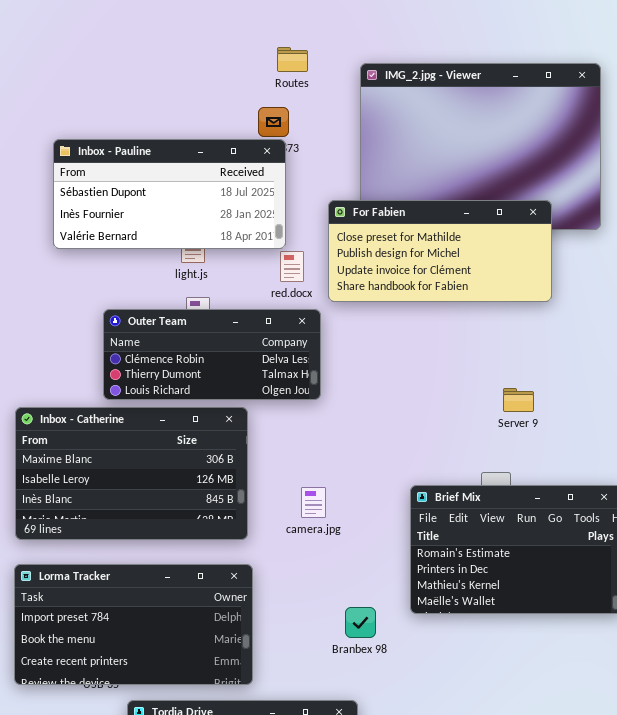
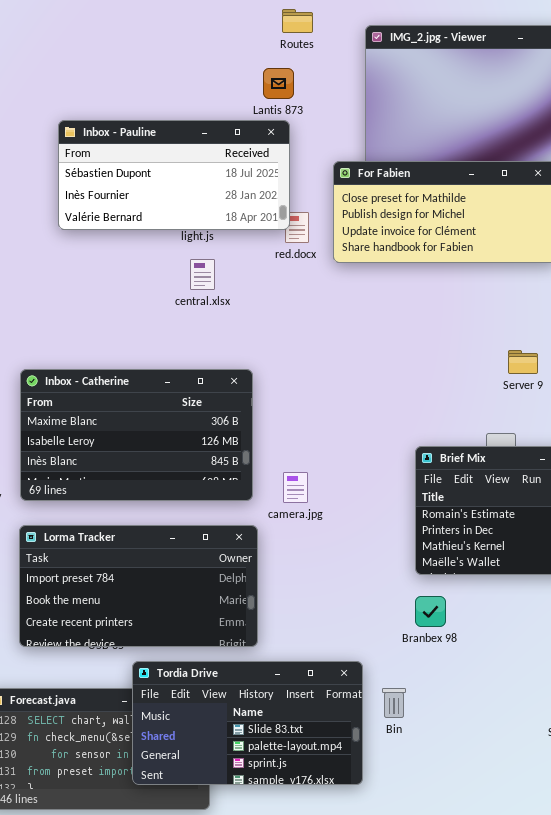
Inbox - Pauline: [53,139,286,249] -> [58,120,290,230], moved
Outer Team: [103,309,321,400] -> none, closed
camera.jpg: [301,487,326,518] -> [283,472,308,503], moved
Branbex 98: [345,607,376,638] -> [415,596,446,627], moved

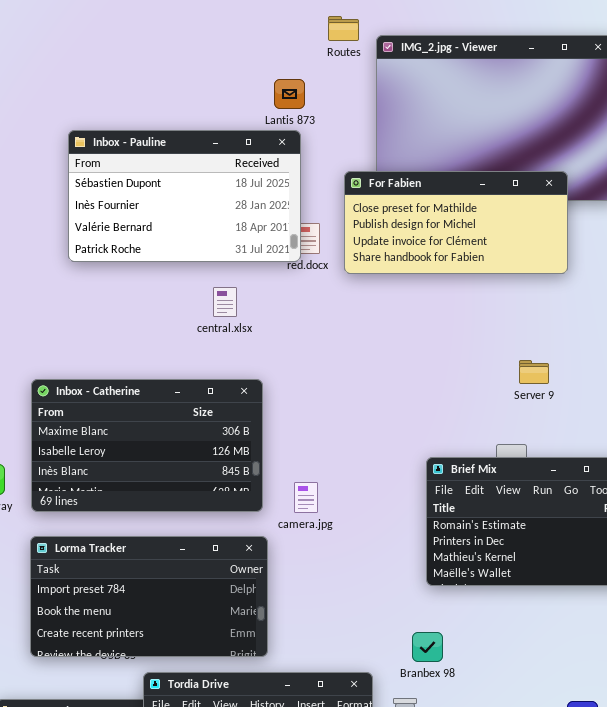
Routes: [282,9,313,33] -> [328,16,359,41], moved
Inbox - Pauline: [58,120,290,230] -> [68,130,301,262], resized
central.xlsx: [190,259,215,290] -> [213,287,237,317], moved
Branbex 98: [415,596,446,627] -> [412,632,443,662], moved

